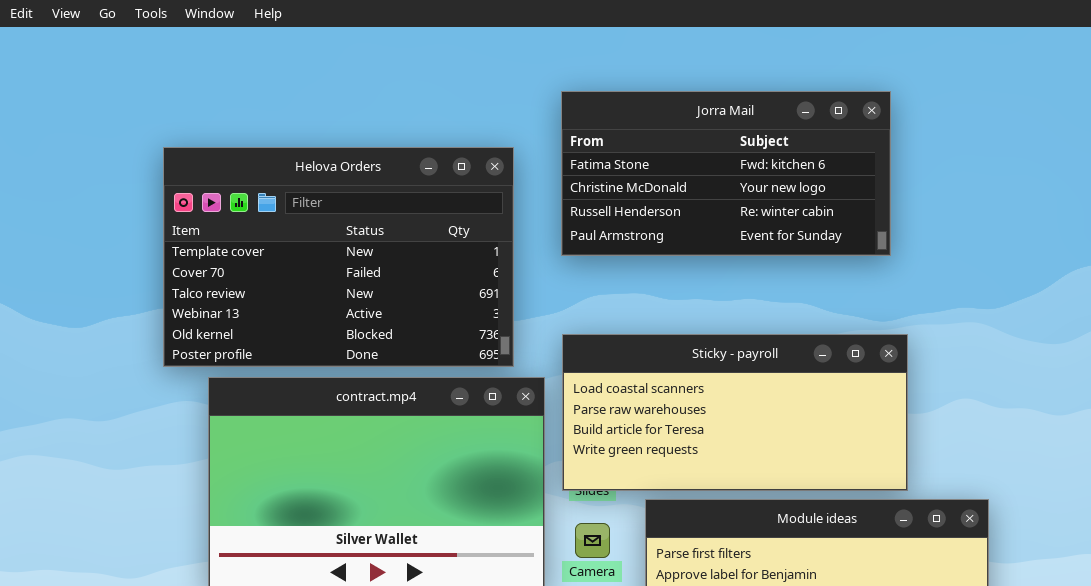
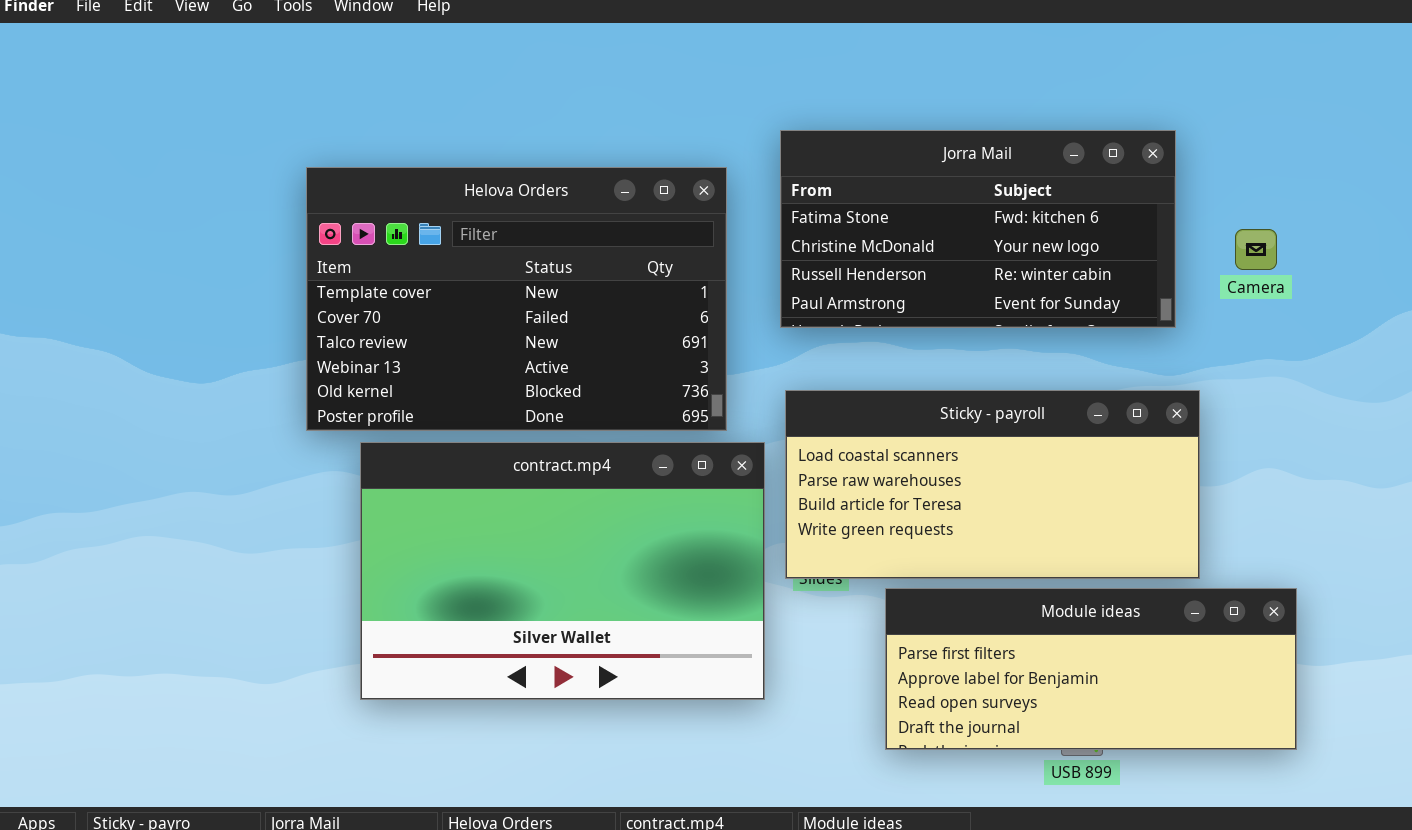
Jorra Mail: [561,91,891,256] -> [780,130,1176,328], moved
Camera: [575,523,610,558] -> [1235,229,1277,270], moved

